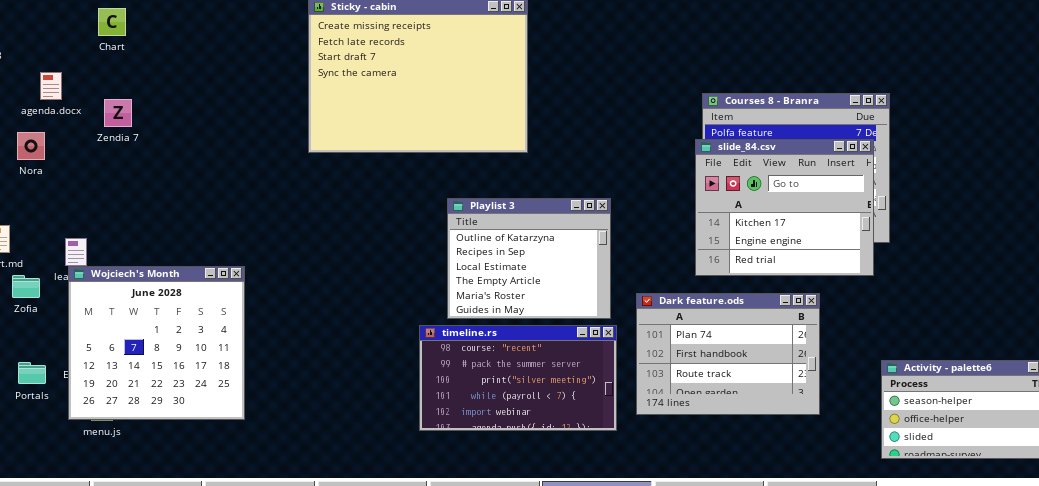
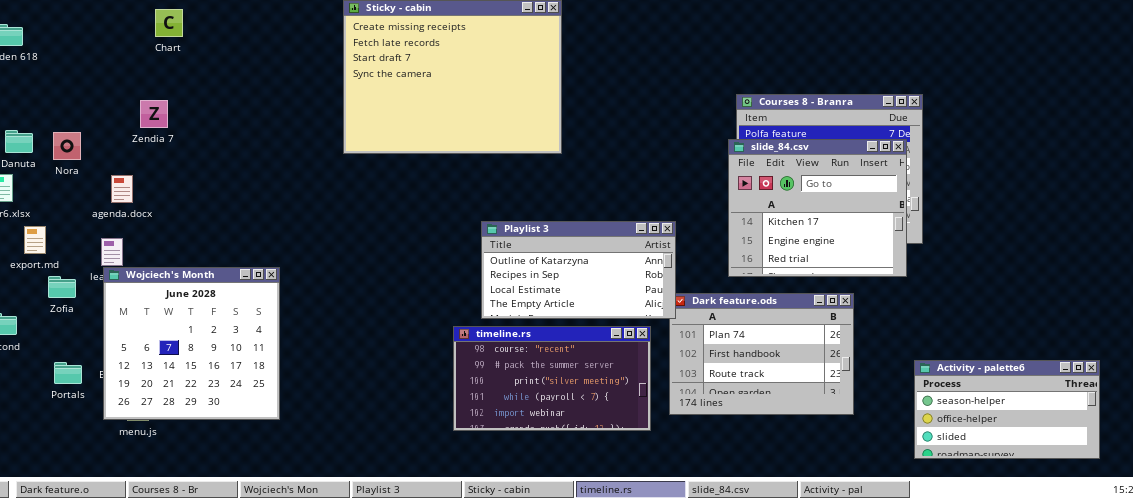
Chart: [98,8,126,36] -> [155,9,183,37], moved
agenda.docx: [40,72,62,100] -> [111,175,133,203], moved
Playlist 3: [447,198,611,319] -> [481,221,676,319], resized

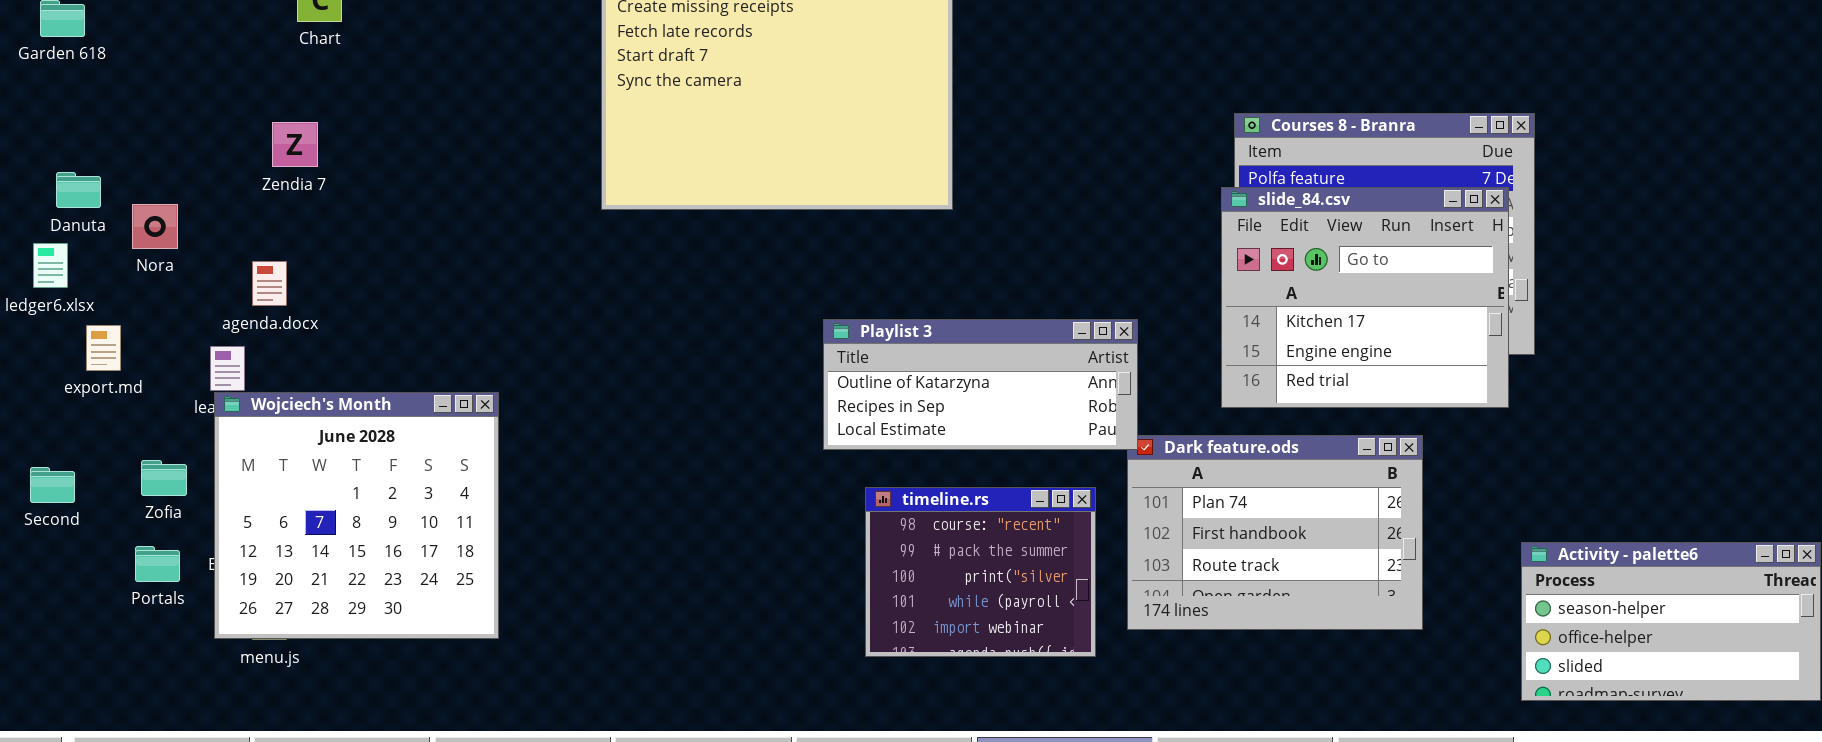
Nora: [53,132,81,160] -> [132,204,178,249], moved
agenda.docx: [111,175,133,203] -> [252,261,287,306], moved
Playlist 3: [481,221,676,319] -> [823,319,1138,450], resized
Zofia: [48,276,76,298] -> [141,460,187,496], moved
timeline.rs: [453,326,651,431] -> [865,487,1096,657], resized

